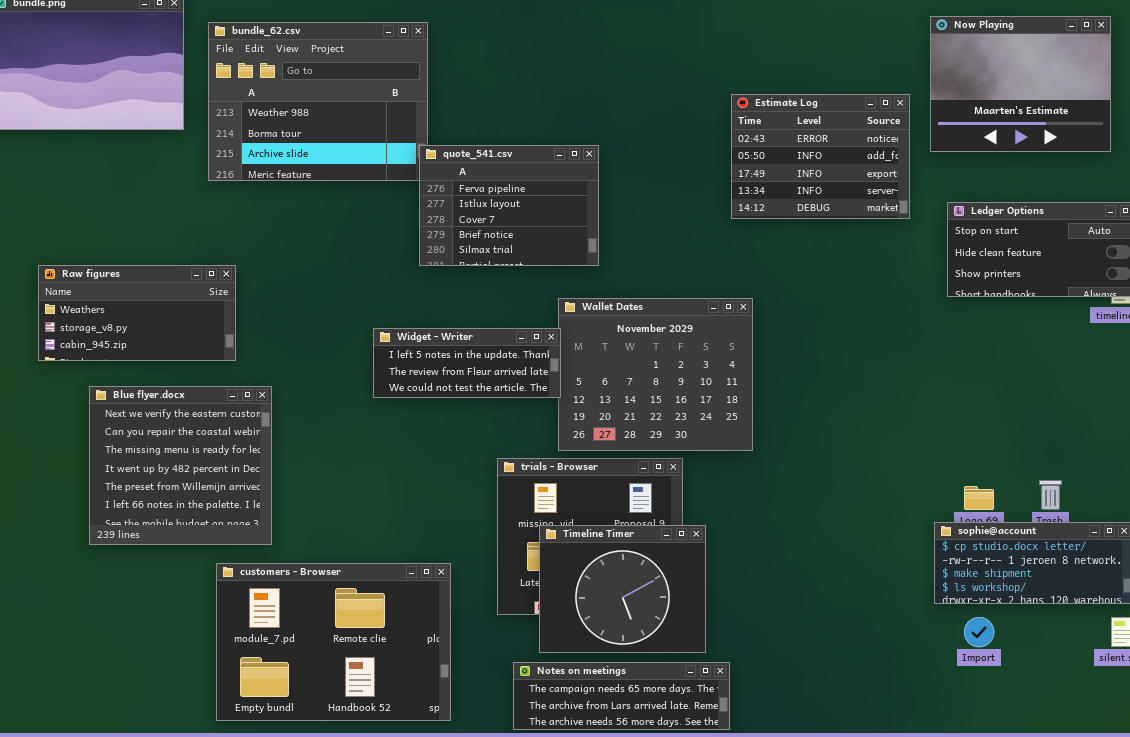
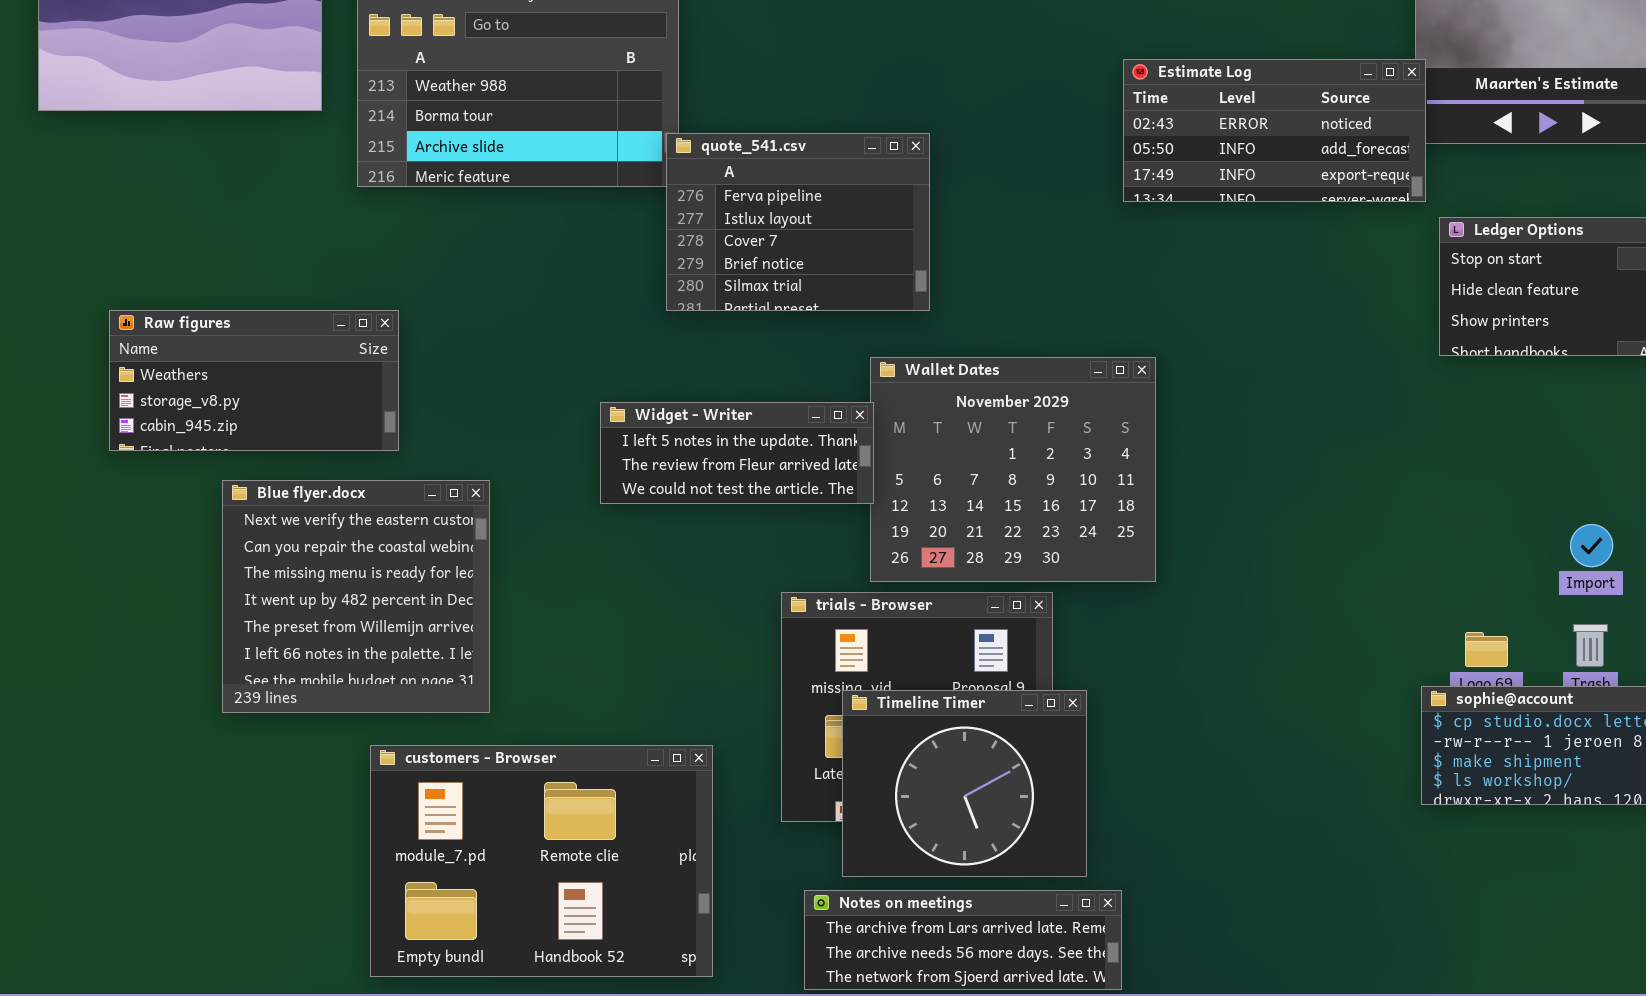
Estimate Log: [731,94,910,219] -> [1123,59,1426,202], resized
Blue flyer.docx: [89,386,272,545] -> [222,480,490,713], moved
Import: [964,617,994,647] -> [1570,524,1613,567], moved
Notes on meetings: [513,662,730,730] -> [804,890,1122,990], scrolled down 1 row

